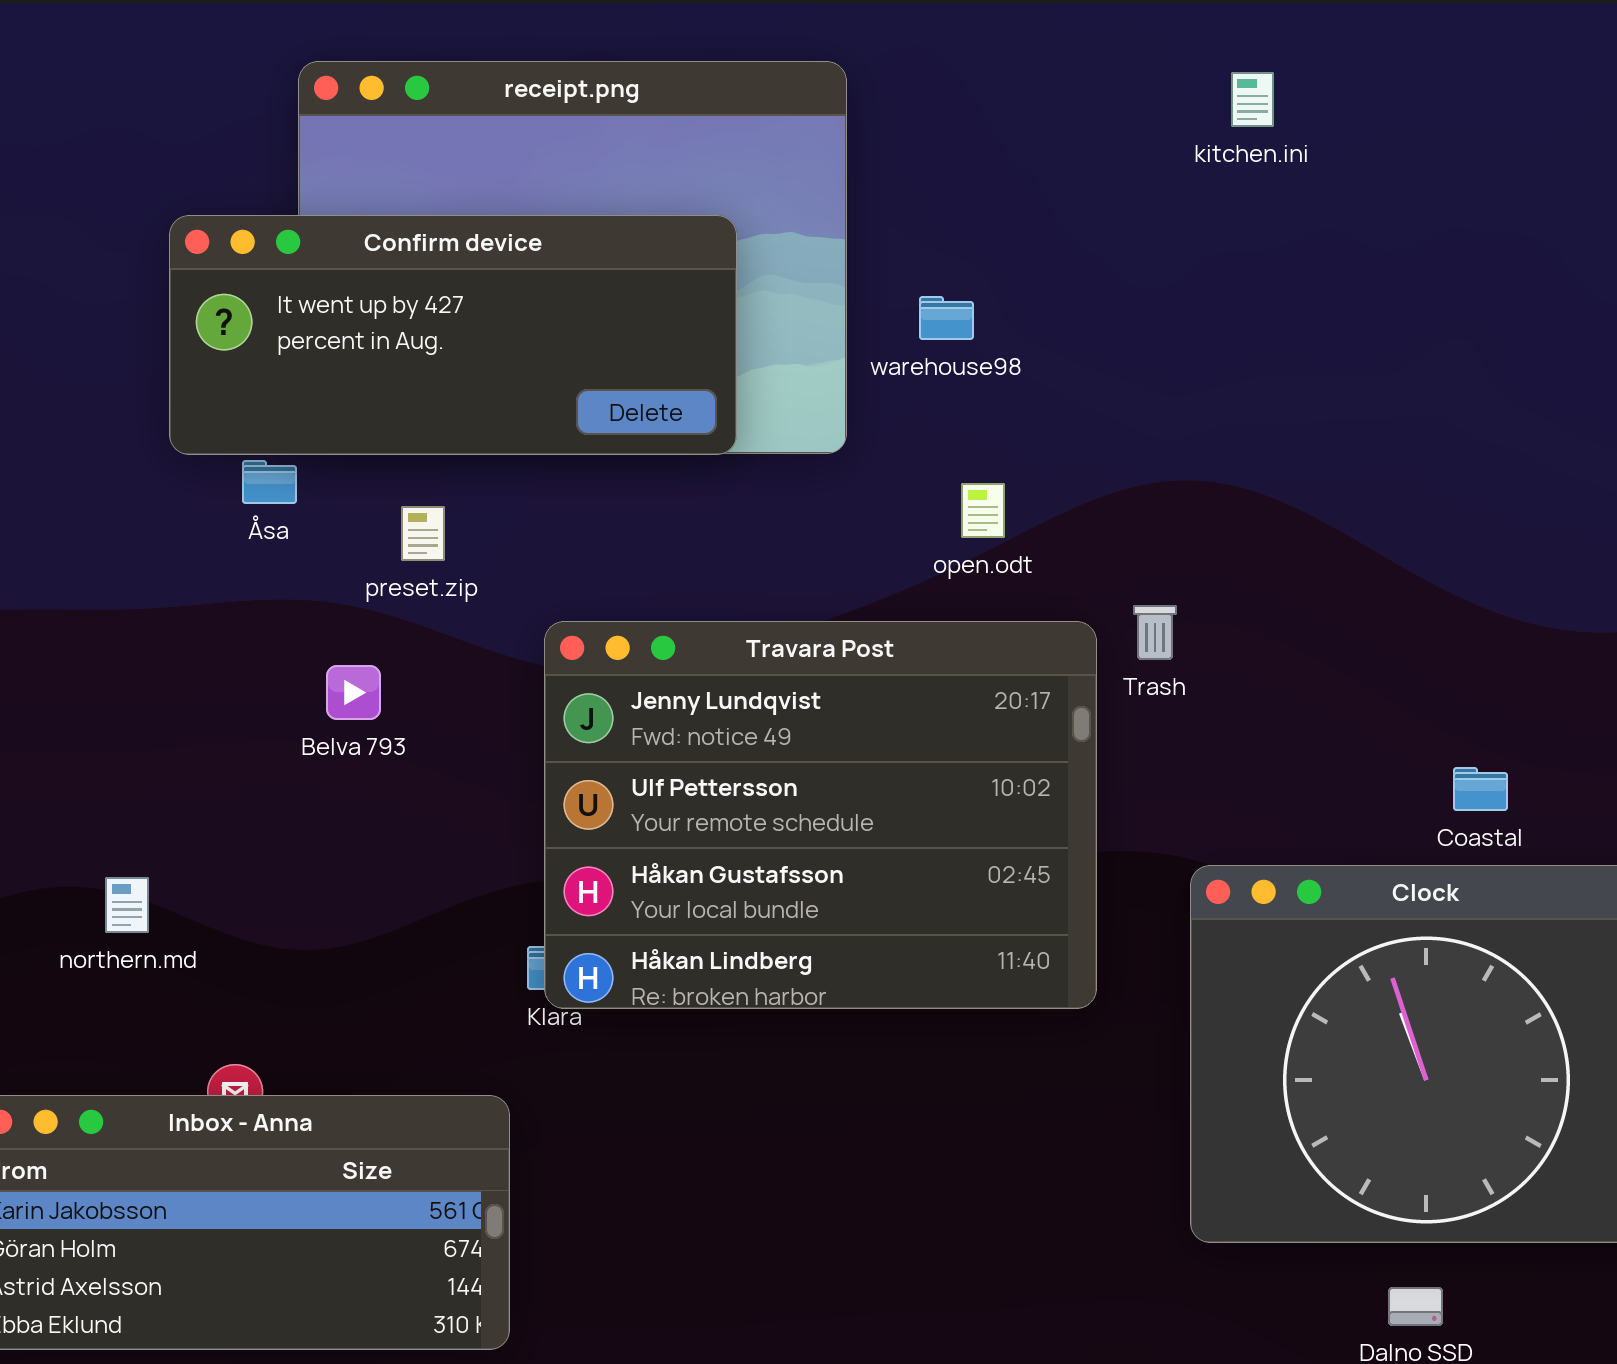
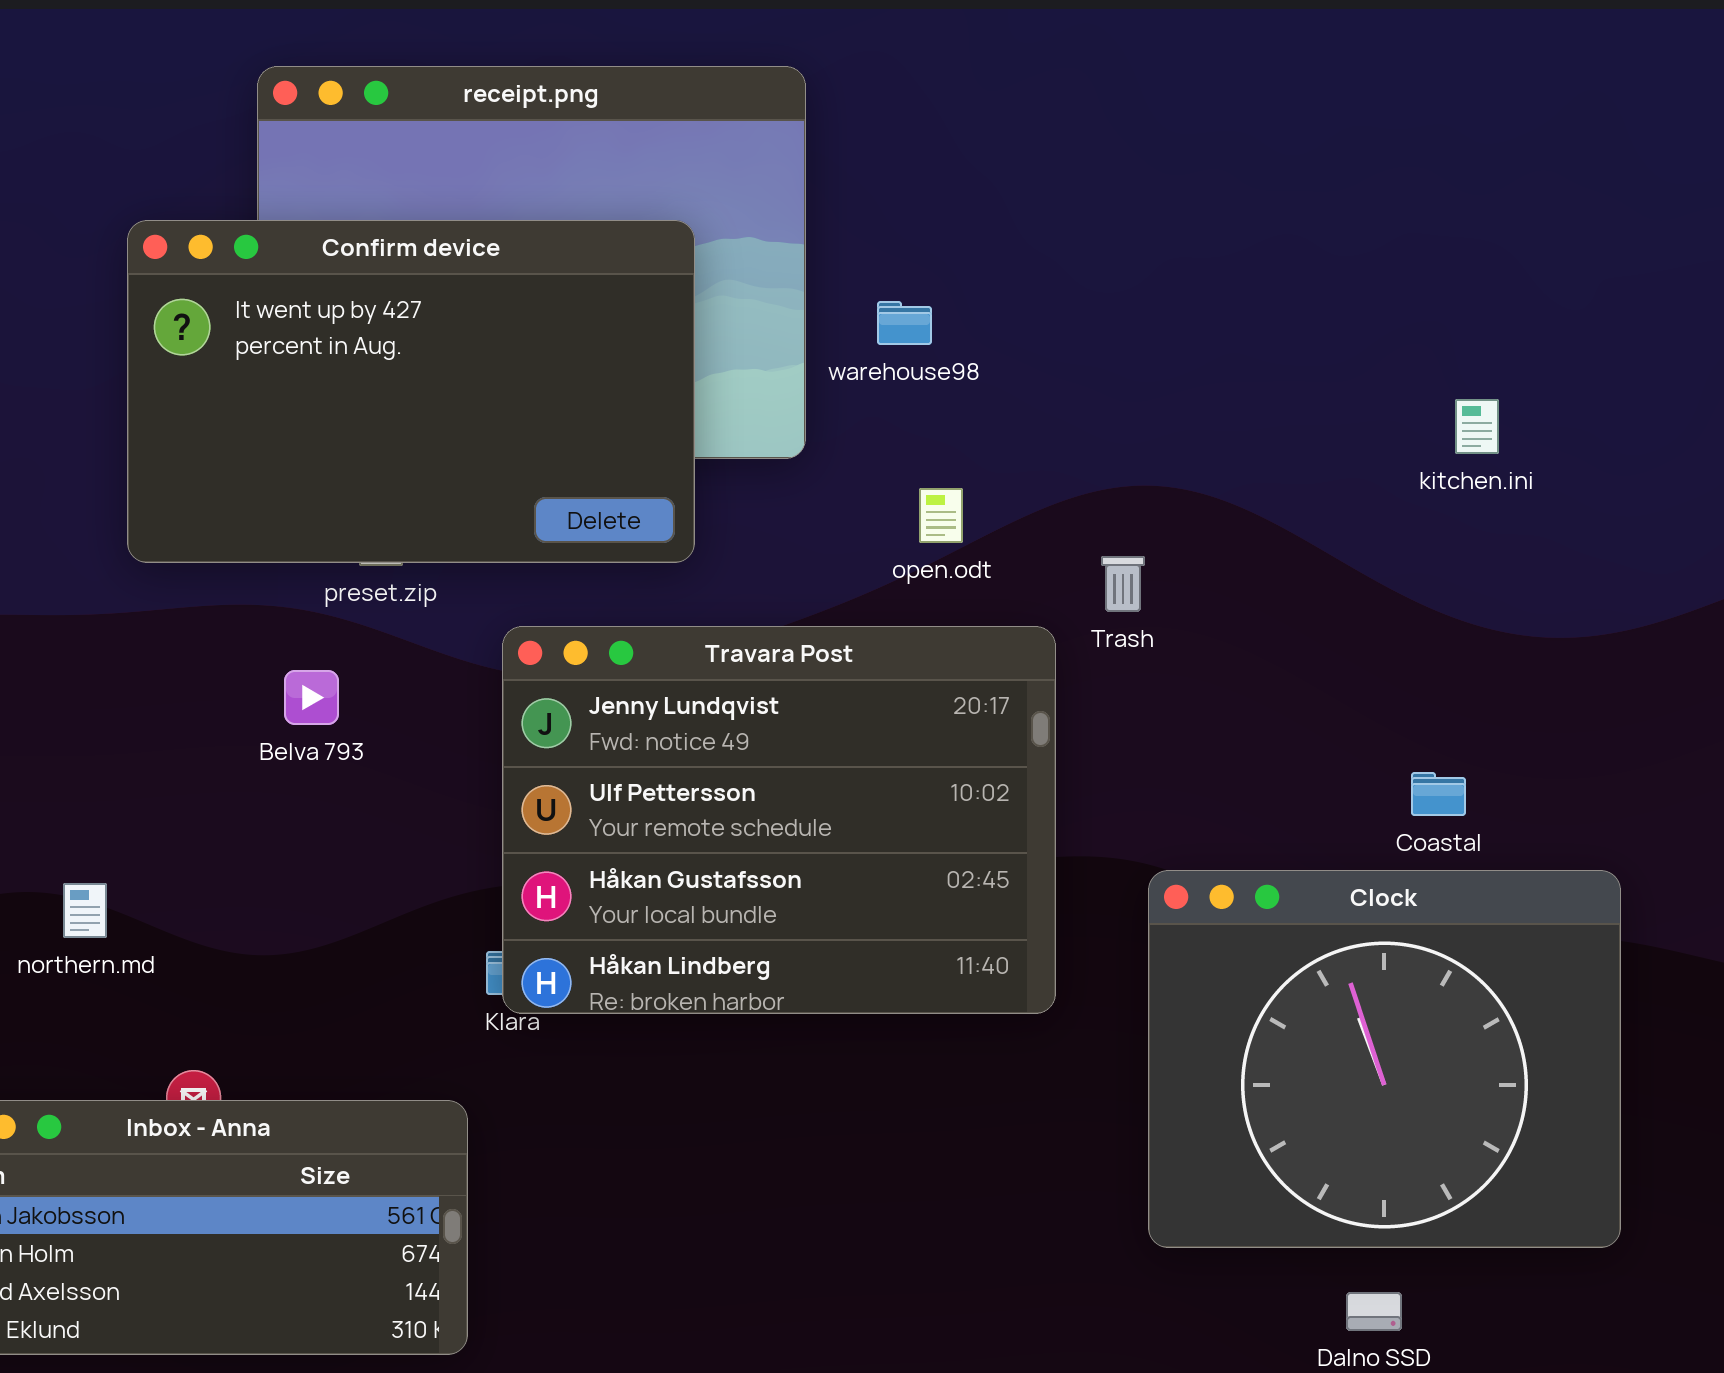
kitchen.ini: [1231,72,1274,127] -> [1455,399,1499,454], moved
Confirm device: [169,215,737,455] -> [127,220,695,563], resized
Trash: [1133,605,1177,660] -> [1101,556,1145,612], moved

